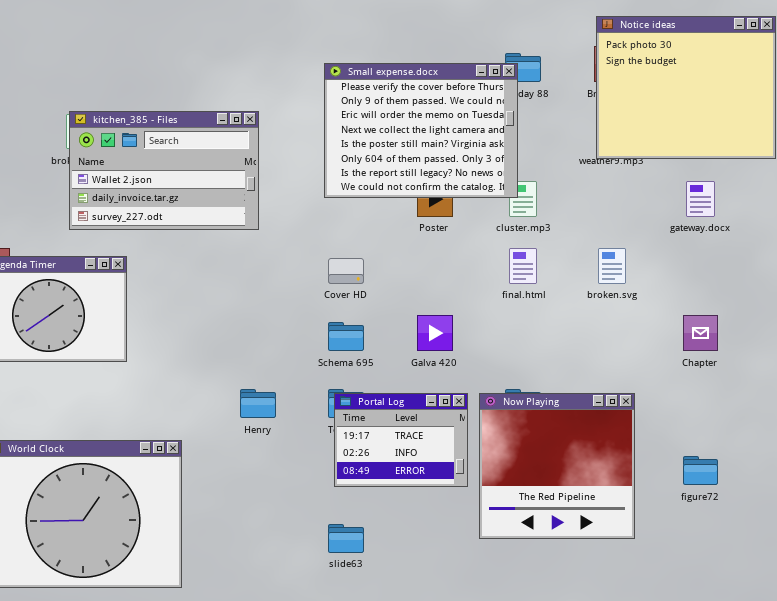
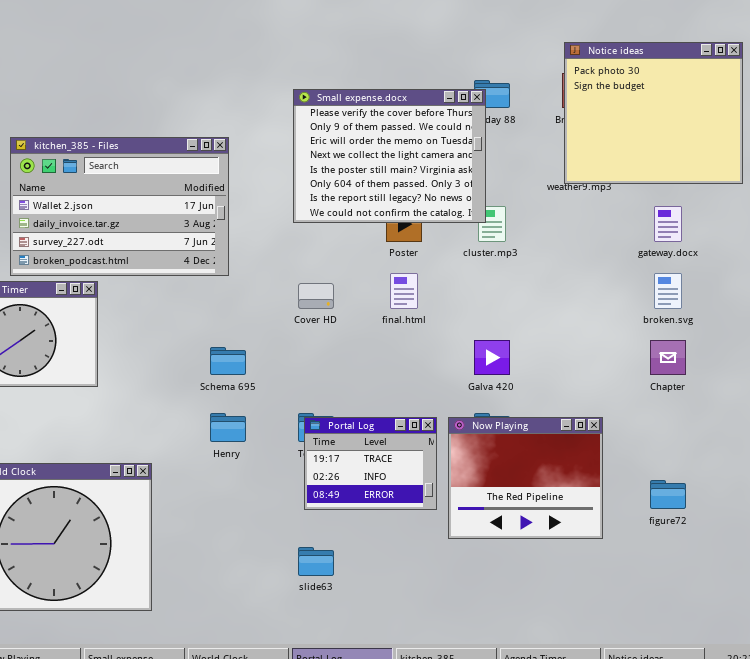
kitchen_385 - Files: [69,111,259,230] -> [10,137,229,276], resized
final.html: [509,248,537,284] -> [390,273,418,309], moved
broken.svg: [598,248,626,284] -> [654,273,682,309], moved
Galva 420: [417,315,453,351] -> [474,340,510,375], moved
Schema 695: [328,322,364,351] -> [210,347,246,375], moved
Now Playing: [479,393,635,539] -> [448,417,603,539], resized

